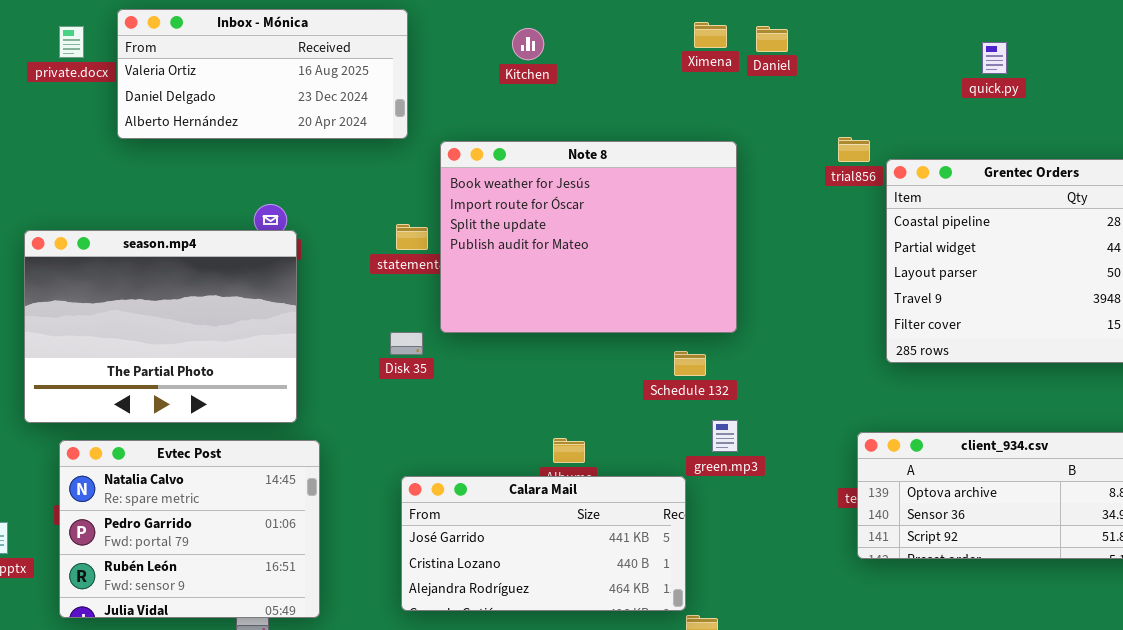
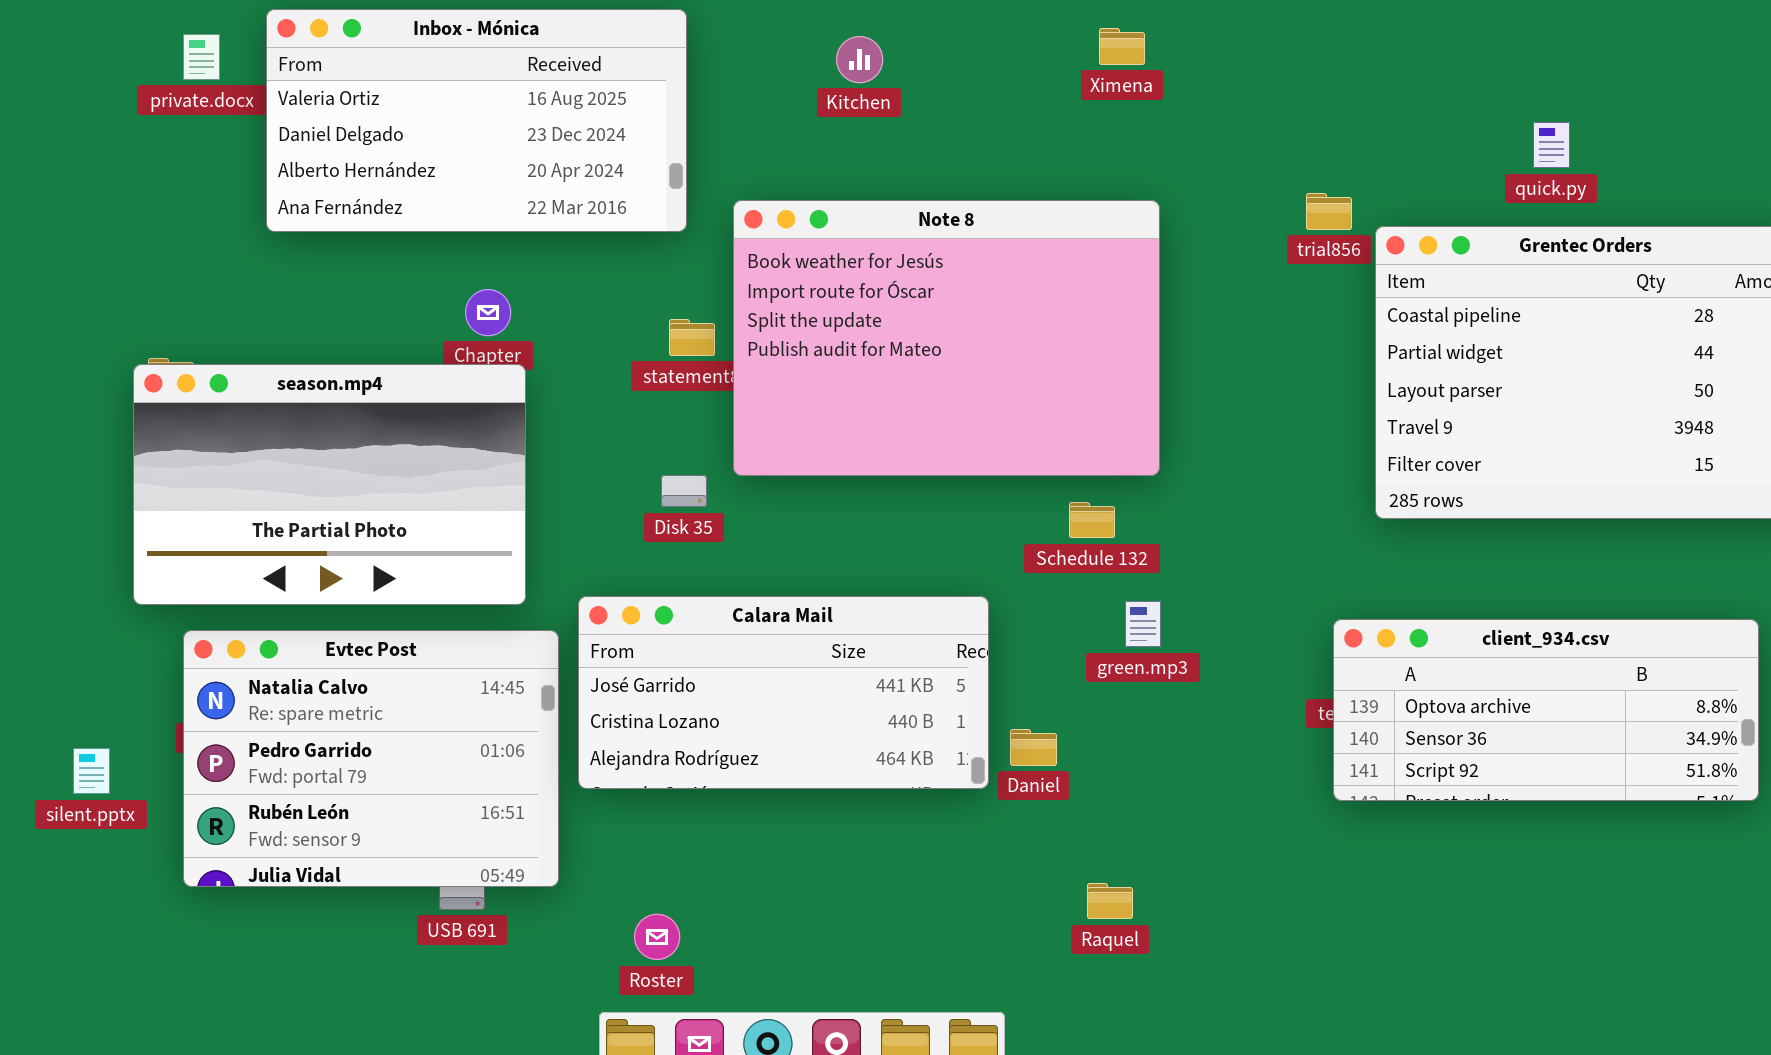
Inbox - Mónica: [117,9,408,139] -> [266,9,687,232], resized
Daniel: [756,26,788,52] -> [1010,729,1057,766], moved
quick.py: [982,42,1007,74] -> [1533,122,1570,168], moved
season.mp4: [24,230,297,423] -> [133,364,526,605], resized
Calara Mail: [401,476,686,611] -> [578,596,989,789], moved

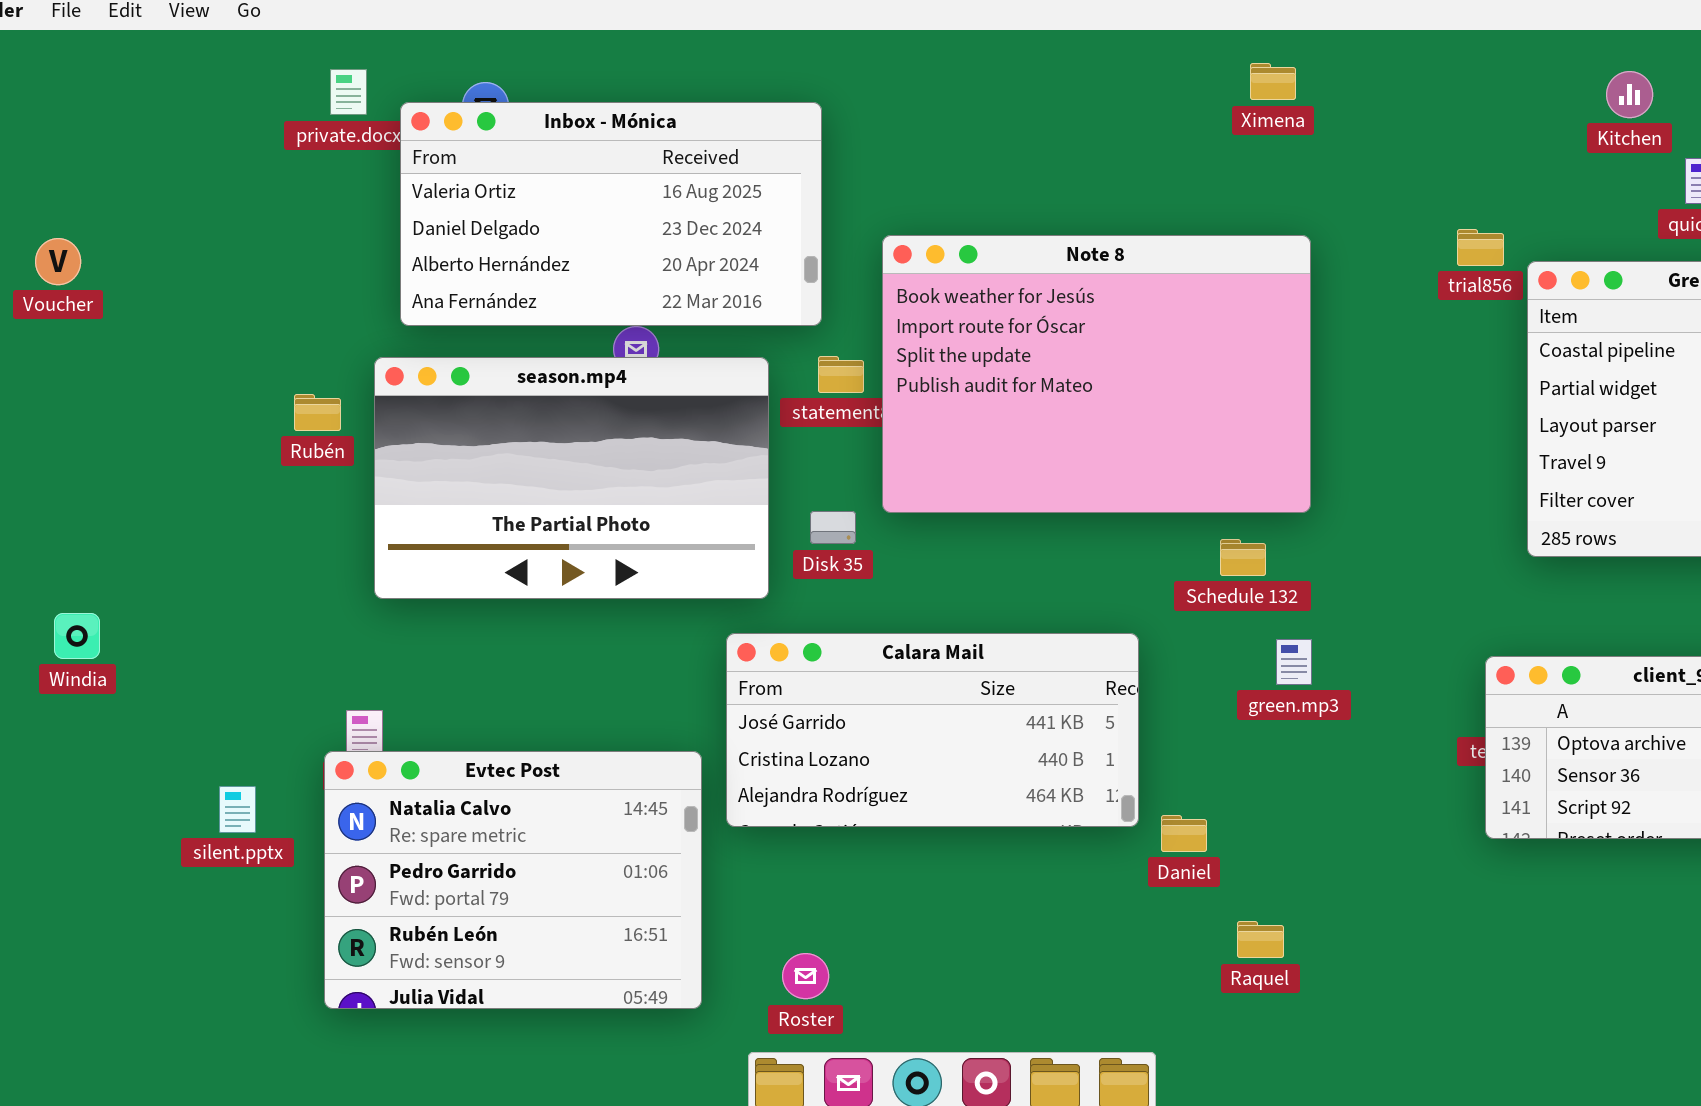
Inbox - Mónica: [266,9,687,232] -> [400,102,822,326], moved
Kitchen: [836,36,883,83] -> [1606,71,1653,118], moved
season.mp4: [133,364,526,605] -> [374,357,769,599], moved
Evtec Post: [183,630,559,887] -> [324,751,702,1009], moved
Daniel: [1010,729,1057,766] -> [1161,815,1207,852], moved

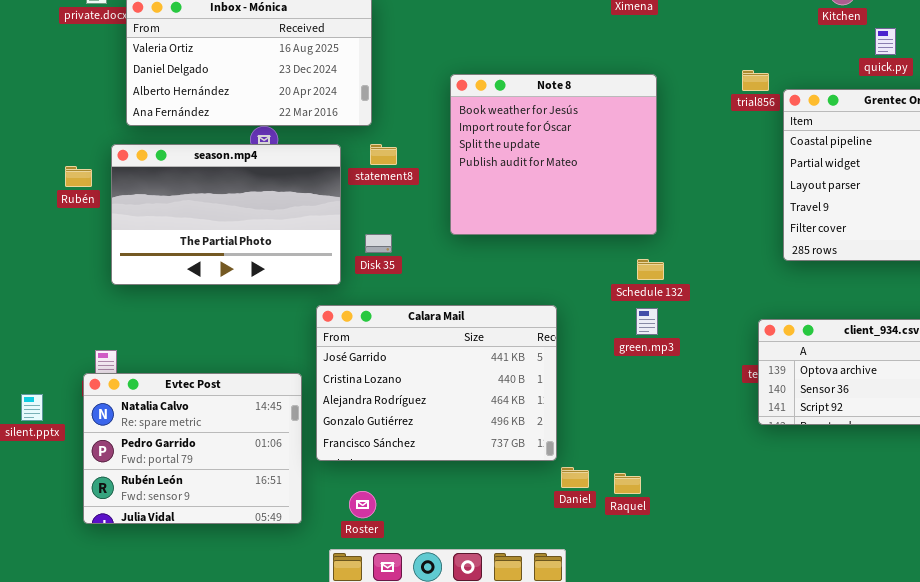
Note 8: [882,235,1311,513] -> [450,74,657,235], resized
Schedule 132: [1220,539,1266,576] -> [637,259,664,280], moved
Calara Mail: [726,633,1139,827] -> [316,305,557,461], resized
Daniel: [1161,815,1207,852] -> [561,467,589,488], moved

